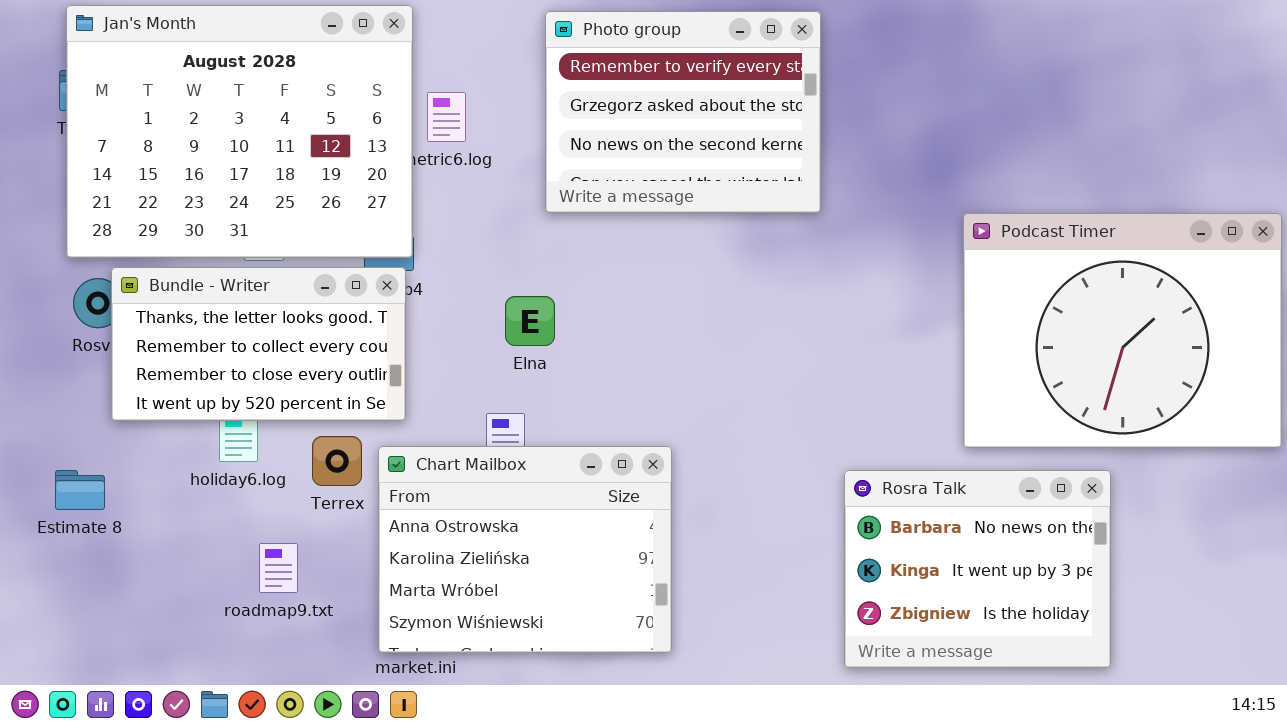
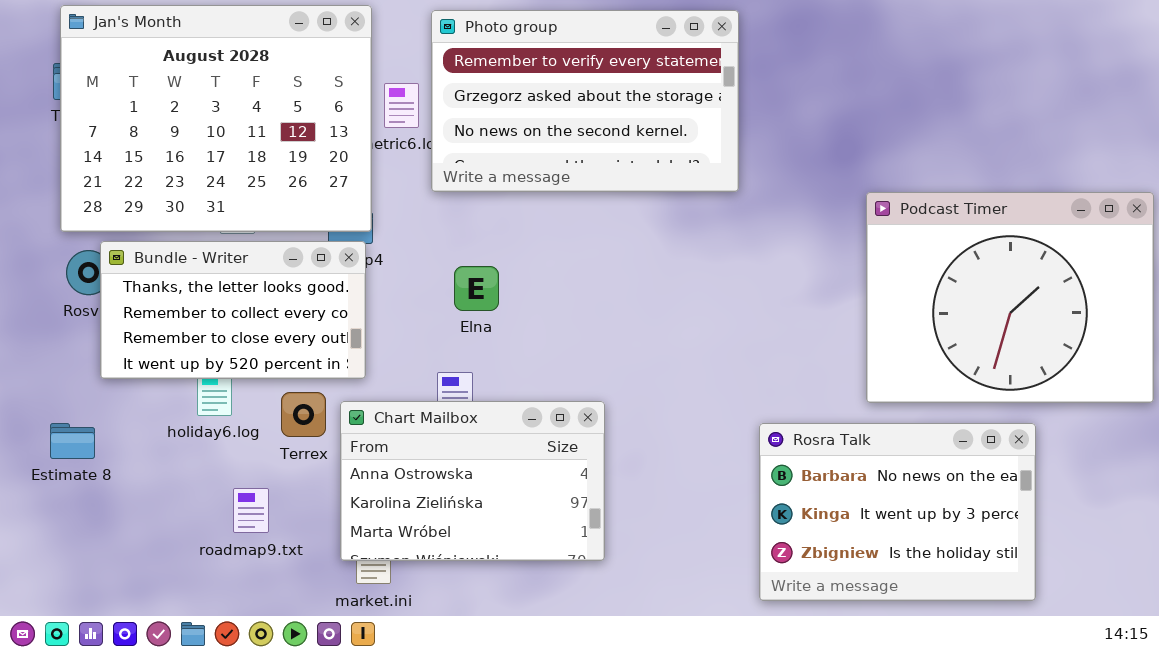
Photo group: [545,11,821,213] -> [431,10,739,192], resized
Chart Mailbox: [378,446,672,653] -> [340,401,605,561], resized
Rosra Talk: [844,470,1111,668] -> [759,423,1036,601], resized

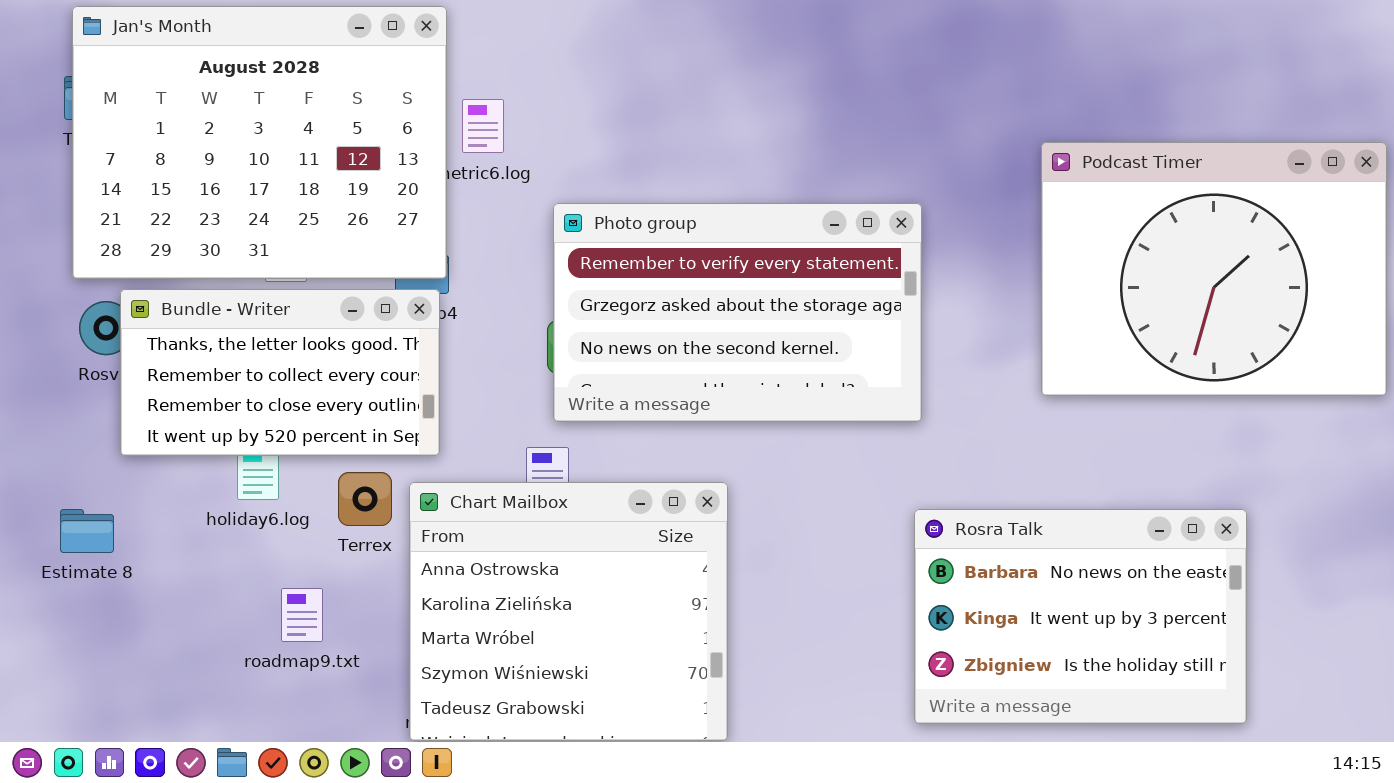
Photo group: [431,10,739,192] -> [553,203,922,422], moved
Podcast Timer: [866,192,1154,403] -> [1041,142,1387,396], moved
Chart Mailbox: [340,401,605,561] -> [409,482,728,741], resized

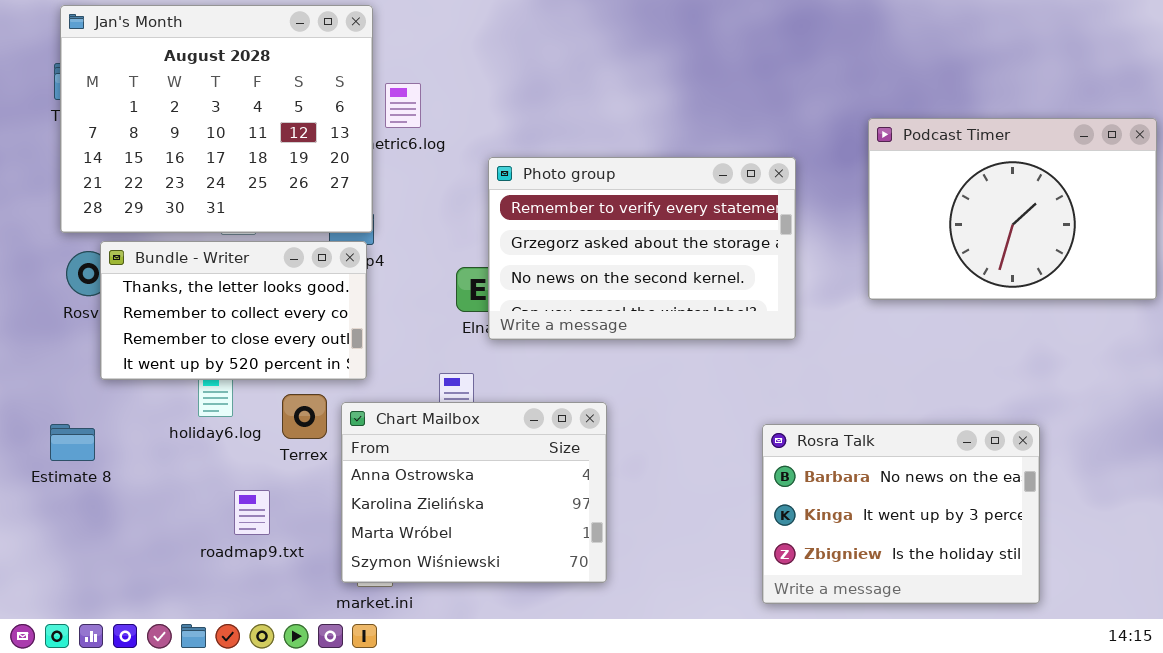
Podcast Timer: [1041,142,1387,396] -> [868,118,1157,300], resized
Photo group: [553,203,922,422] -> [488,157,796,340], moved
Chart Mailbox: [409,482,728,741] -> [341,402,607,583], resized

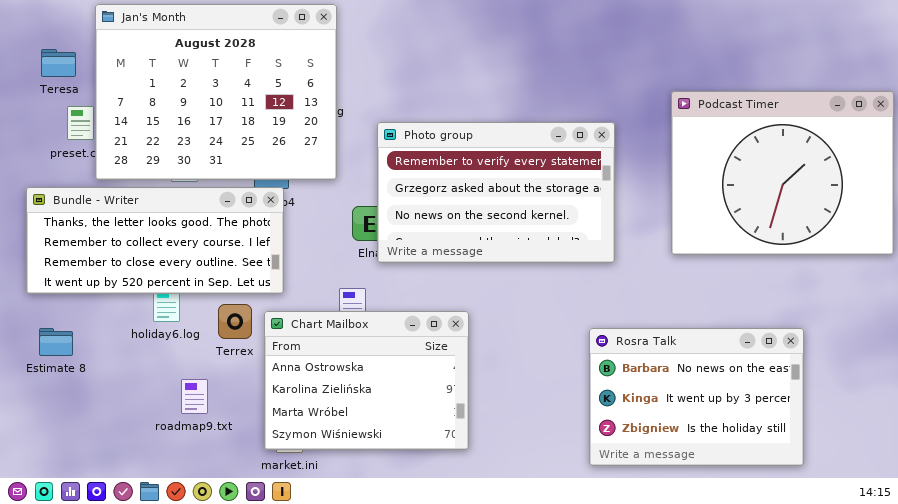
Jan's Month: [60,5,373,233] -> [95,4,337,180], moved
Podcast Timer: [868,118,1157,300] -> [671,91,894,255], resized
Bundle - Writer: [100,241,367,380] -> [26,187,284,294], resized

